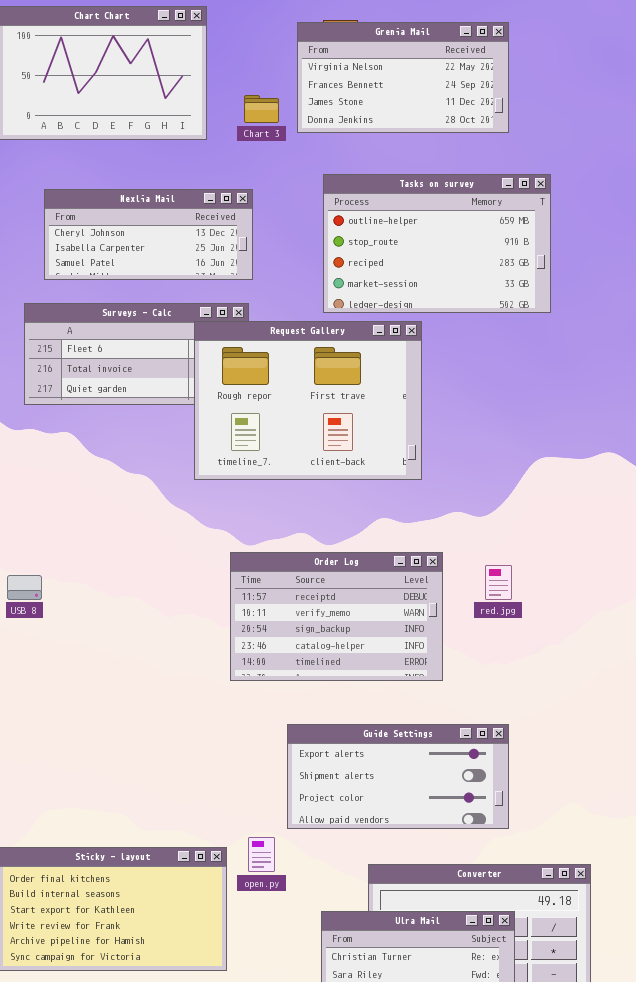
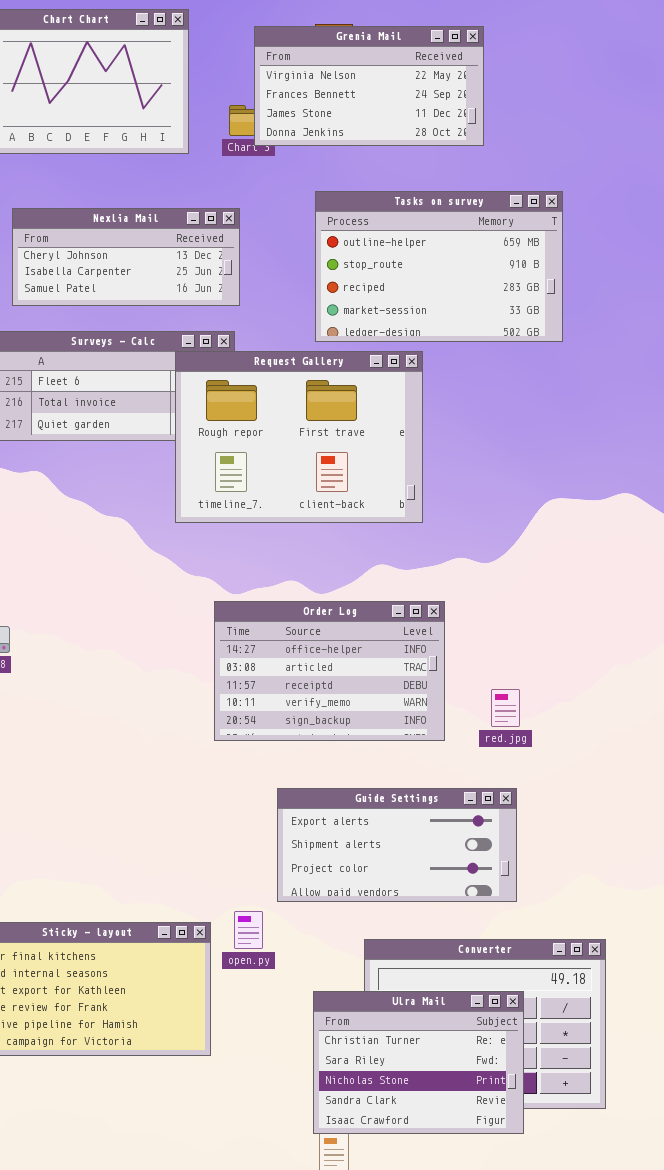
Grenia Mail: [297,22,509,133] -> [254,26,484,146], moved
Order Log: [230,552,443,681] -> [214,601,445,741], scrolled up 2 rows
red.jpg: [485,565,512,600] -> [491,689,520,727], moved

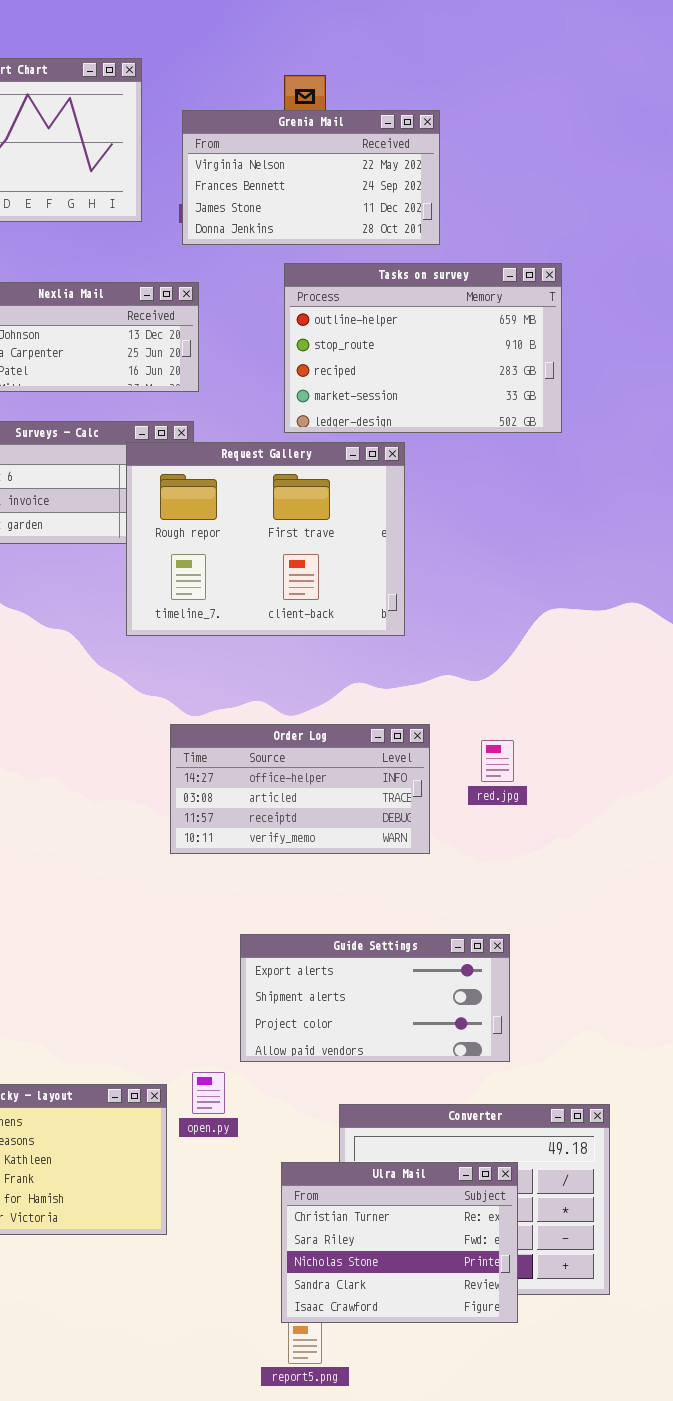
Grenia Mail: [254,26,484,146] -> [182,110,440,245], moved
Order Log: [214,601,445,741] -> [170,724,430,854], resized
red.jpg: [491,689,520,727] -> [481,740,514,782], moved

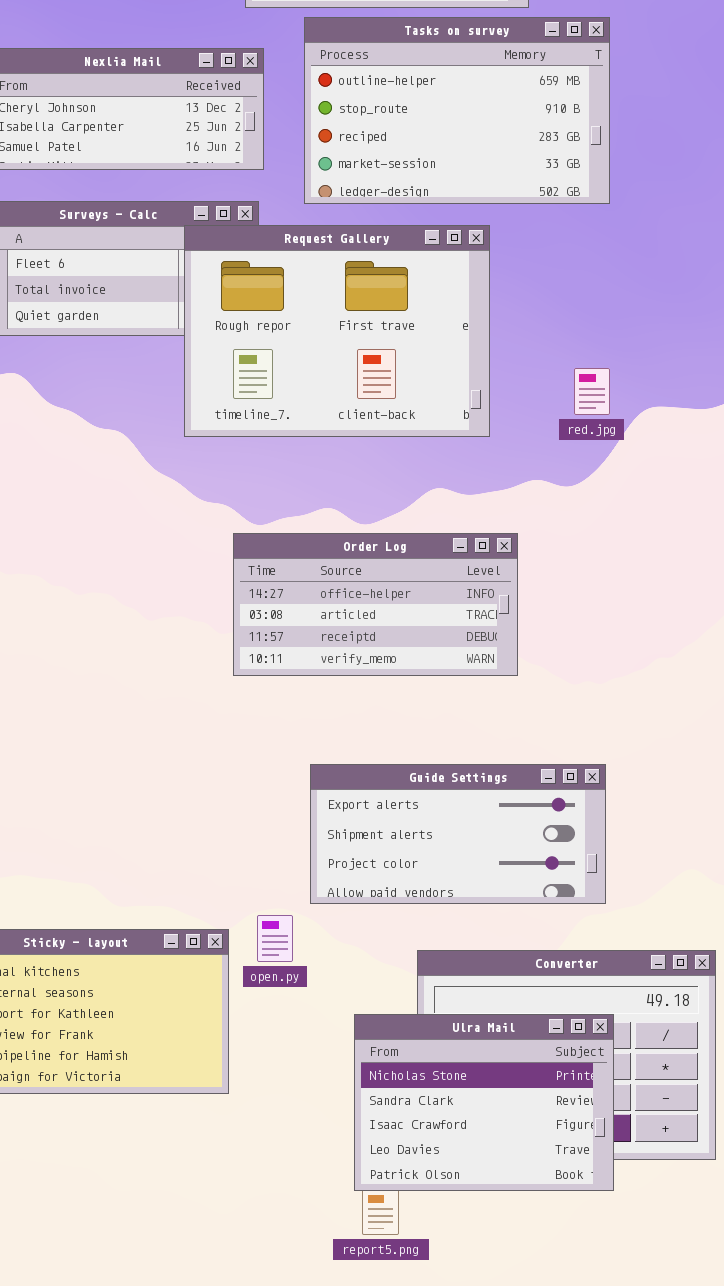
Tasks on survey: [284,263,562,433] -> [304,17,610,204], moved
red.jpg: [481,740,514,782] -> [574,368,610,415], moved
Ulra Mail: [281,1162,518,1323] -> [354,1014,614,1191], scrolled down 2 rows

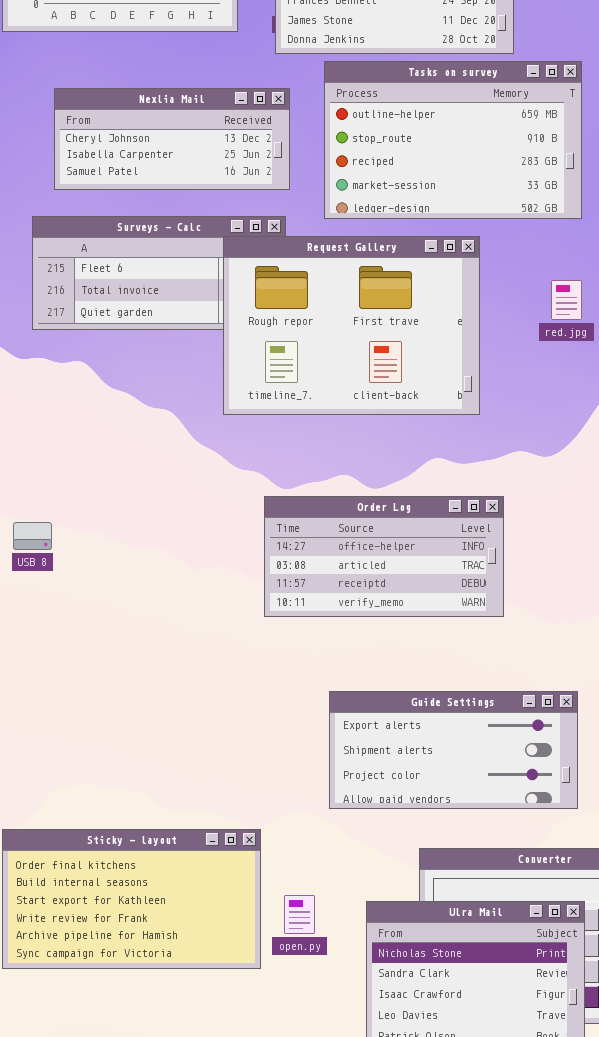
red.jpg: [574,368,610,415] -> [551,280,582,320], moved
open.py: [257,915,293,962] -> [284,895,315,934], moved

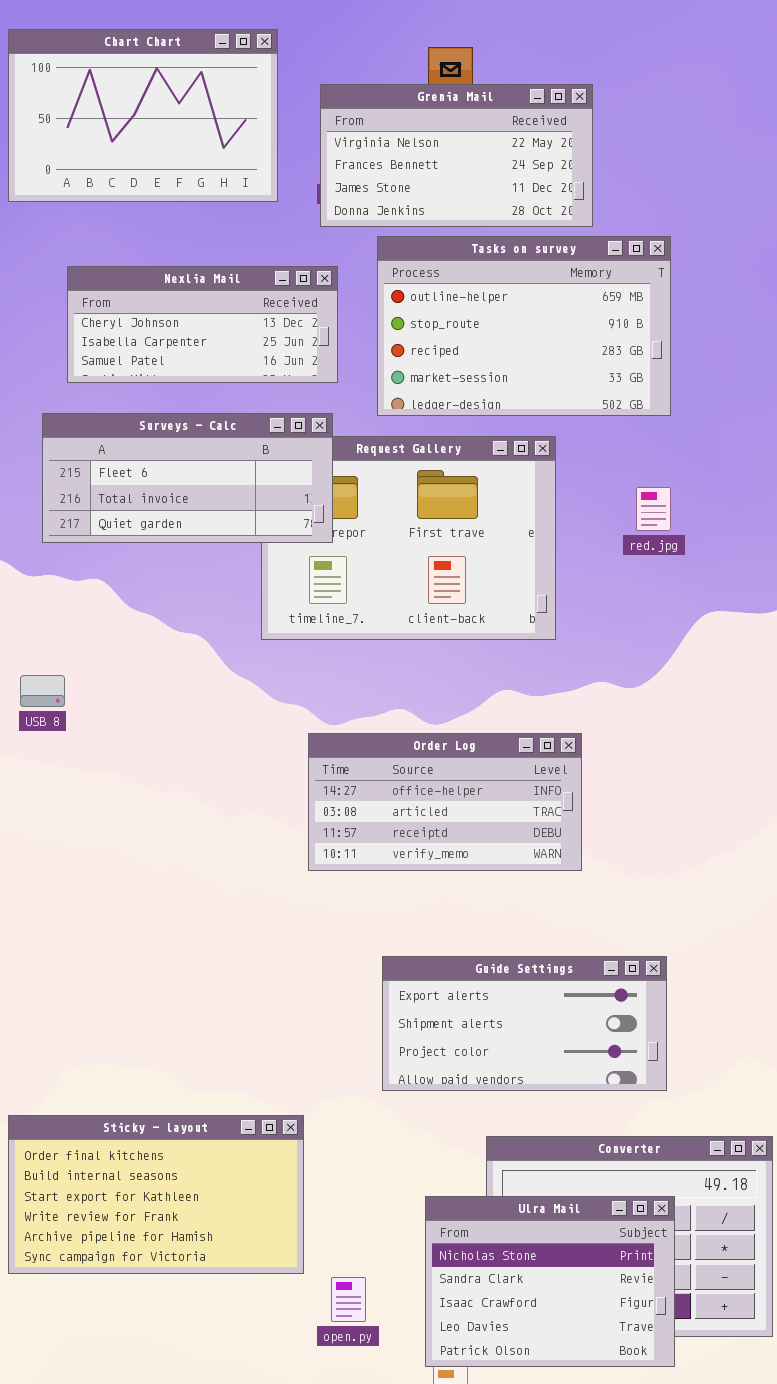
Surveys - Calc: [32,216,286,330] -> [42,413,333,543], raised
USB 8: [13,522,52,550] -> [20,675,65,707], moved
open.py: [284,895,315,934] -> [331,1277,366,1322], moved

